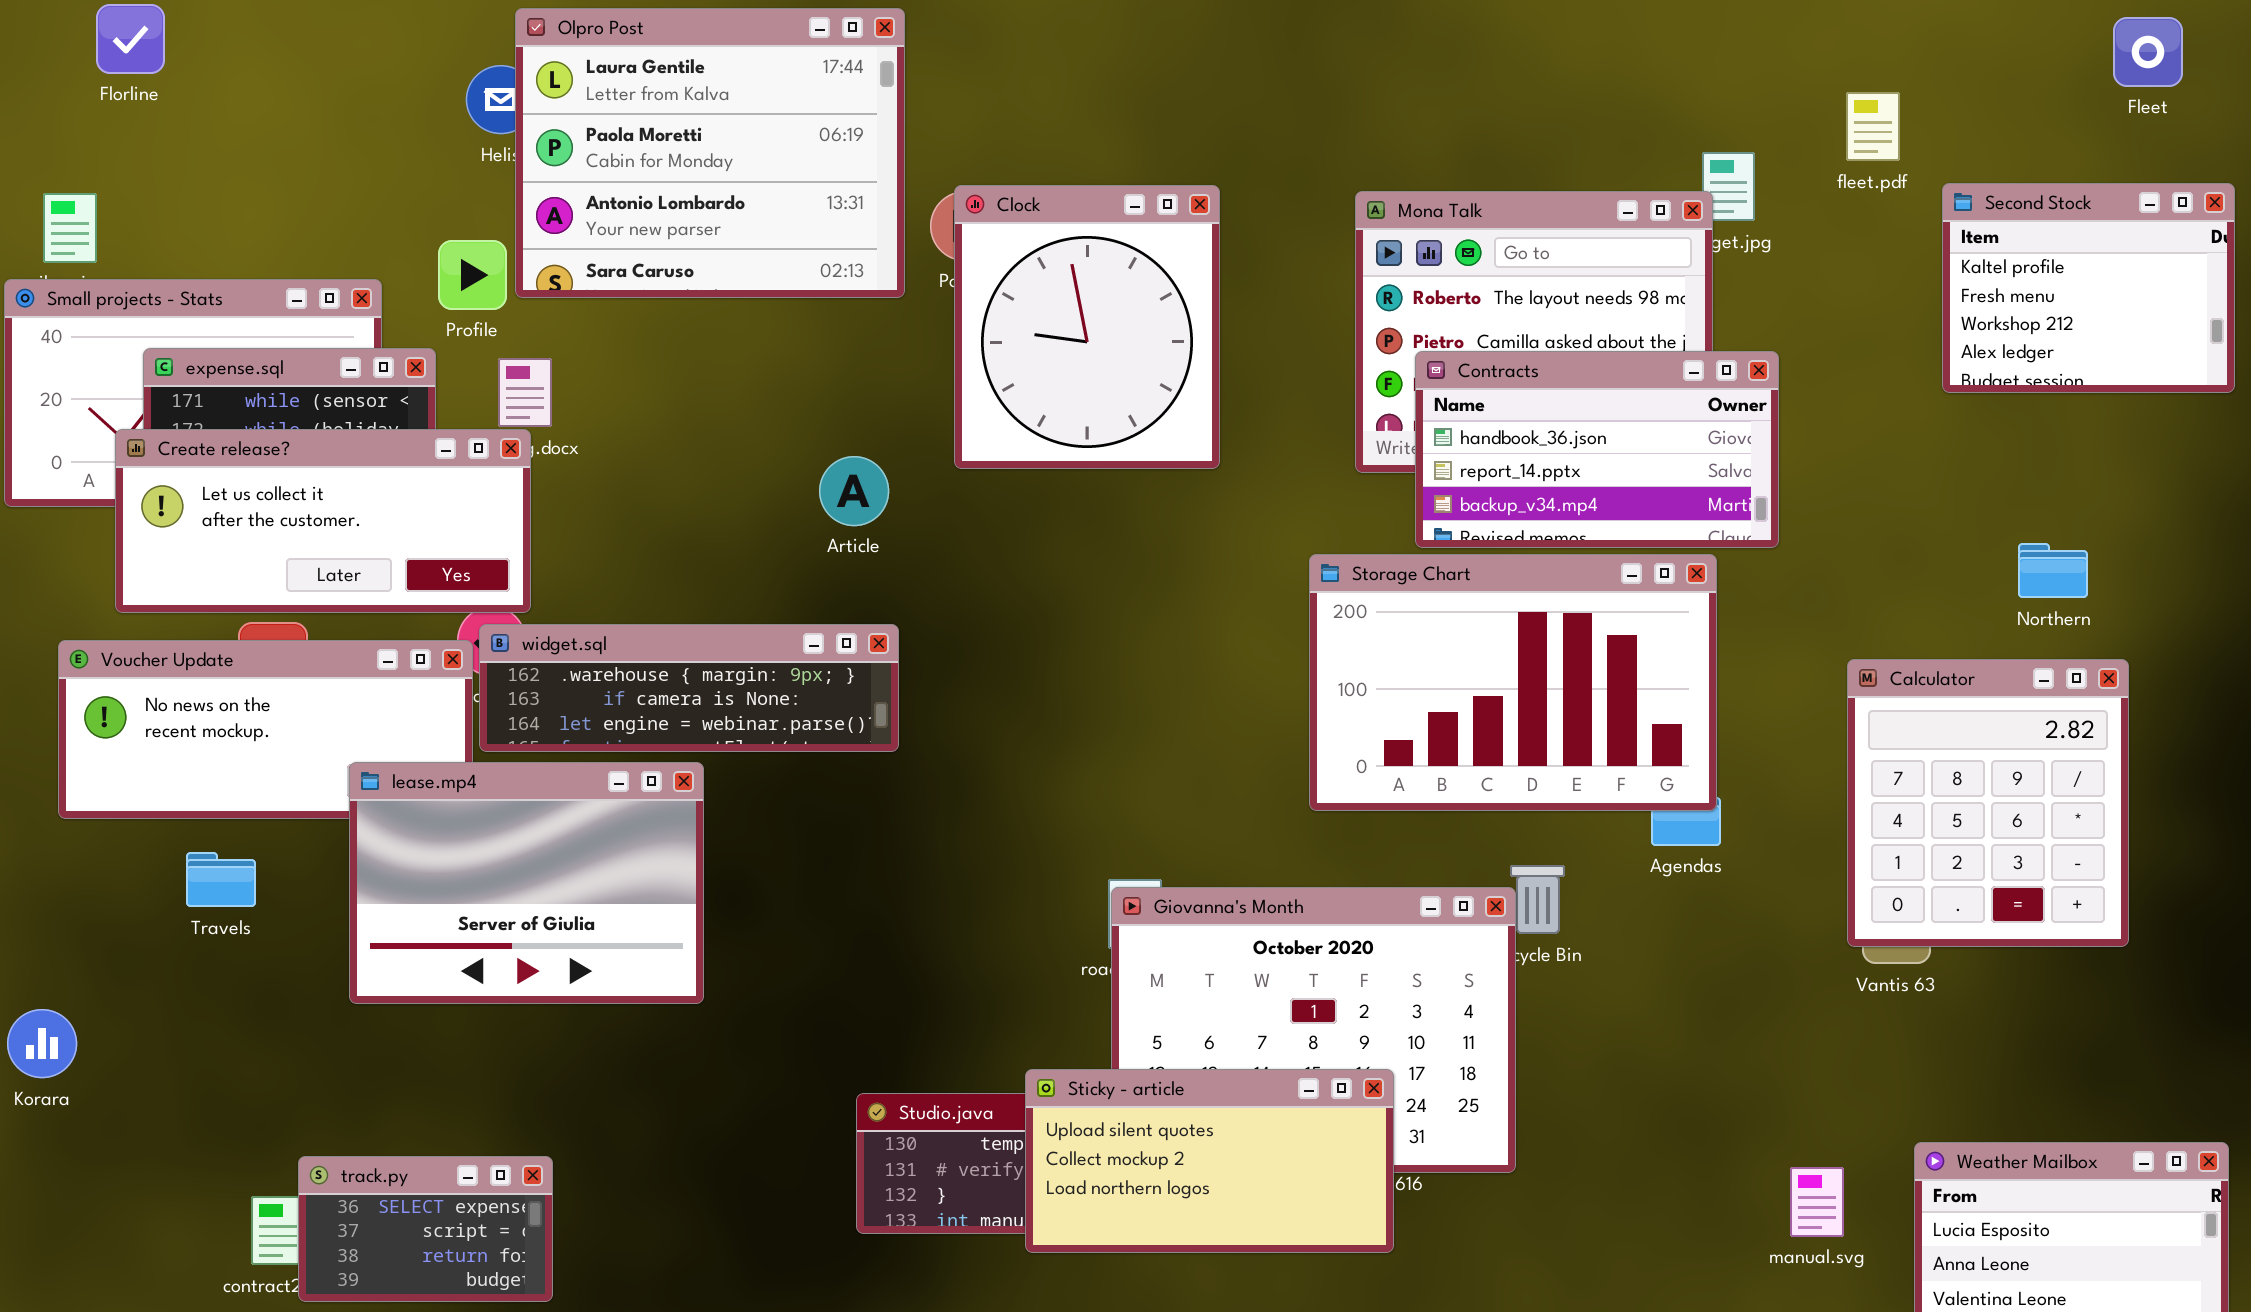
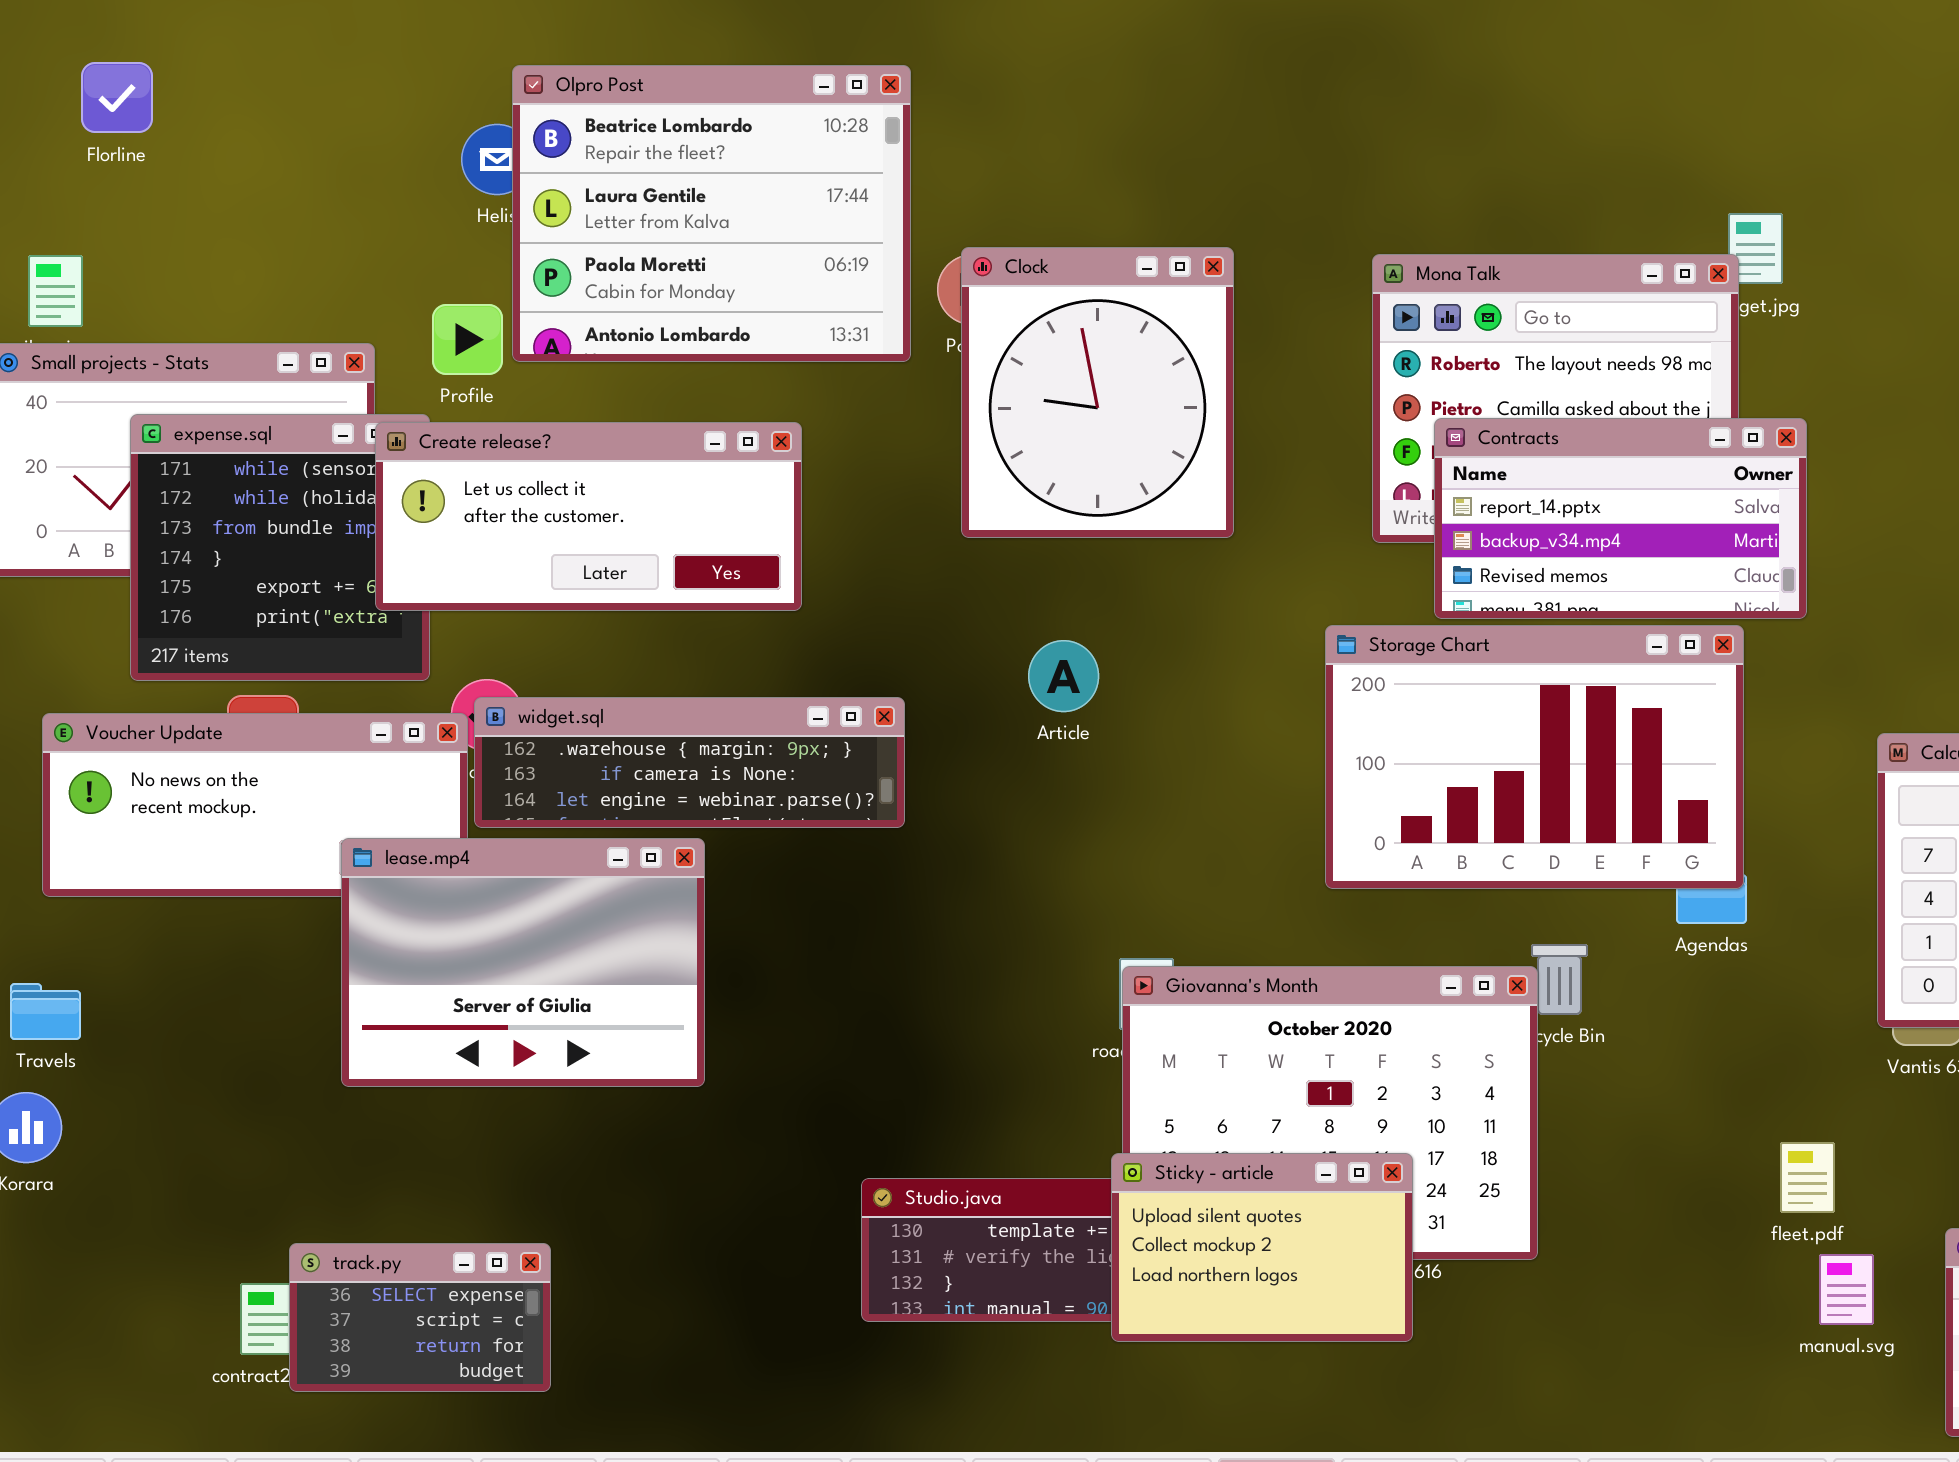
Olpro Post: [515,8,905,298] -> [512,65,911,362], scrolled up 1 row
fleet.pdf: [1846,92,1900,161] -> [1780,1142,1835,1213], moved
Contracts: [1415,351,1779,548] -> [1434,418,1807,619], scrolled down 1 row
Create release?: [115,429,531,613] -> [375,422,802,611], moved
Article: [819,456,889,526] -> [1028,640,1099,712], moved
Travels: [186,852,256,907] -> [10,983,81,1040], moved
Sticky - article: [1025,1069,1394,1253] -> [1111,1153,1413,1342], resized

